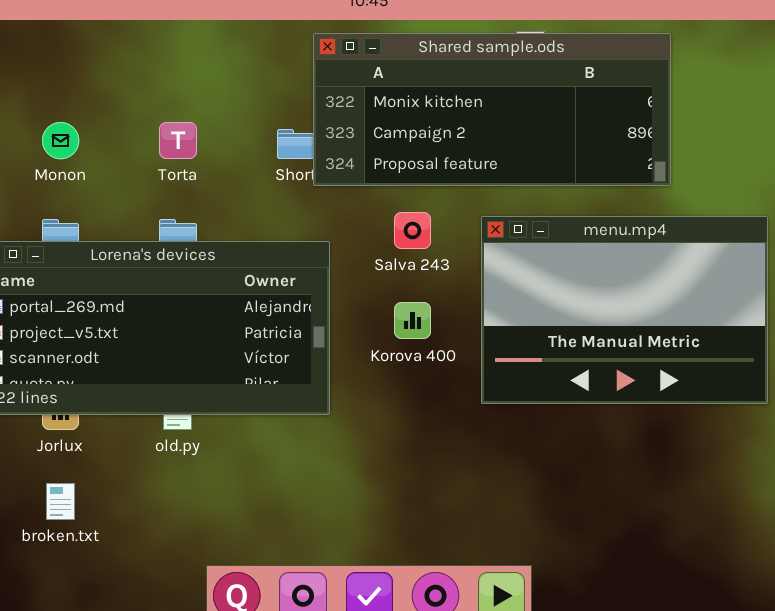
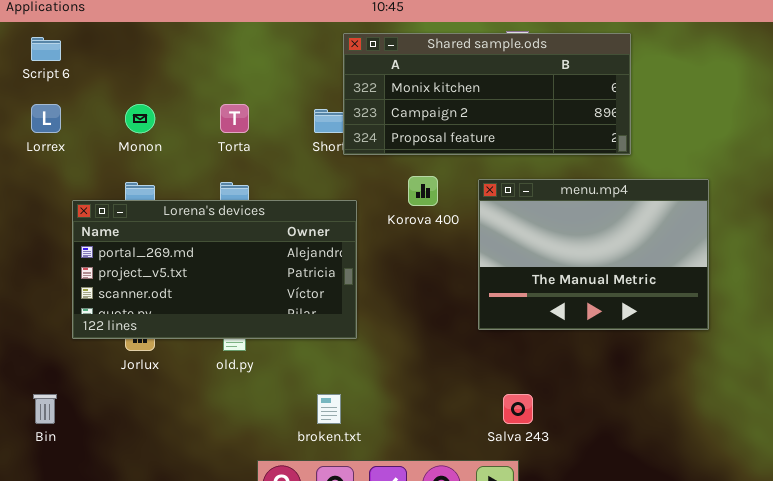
Salva 243: [394,212,431,249] -> [503,394,533,424], moved
Korova 400: [394,302,431,339] -> [408,176,438,206], moved
broken.txt: [46,483,75,520] -> [317,394,341,424], moved

